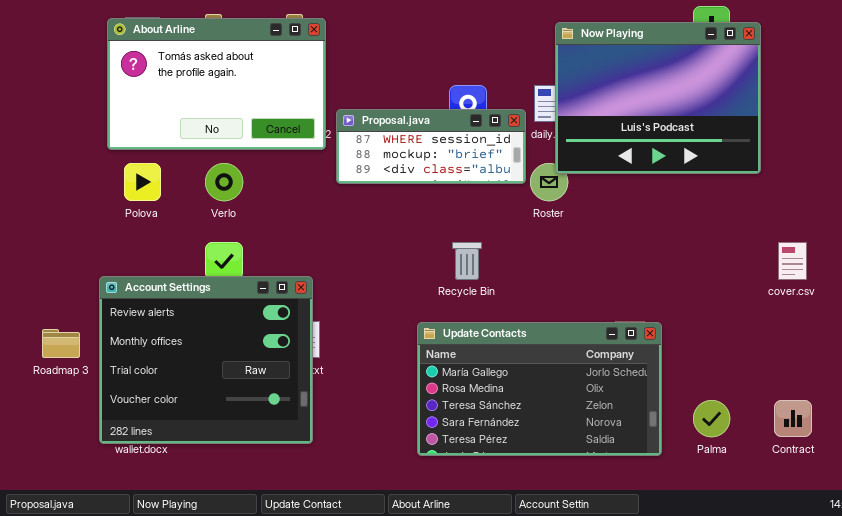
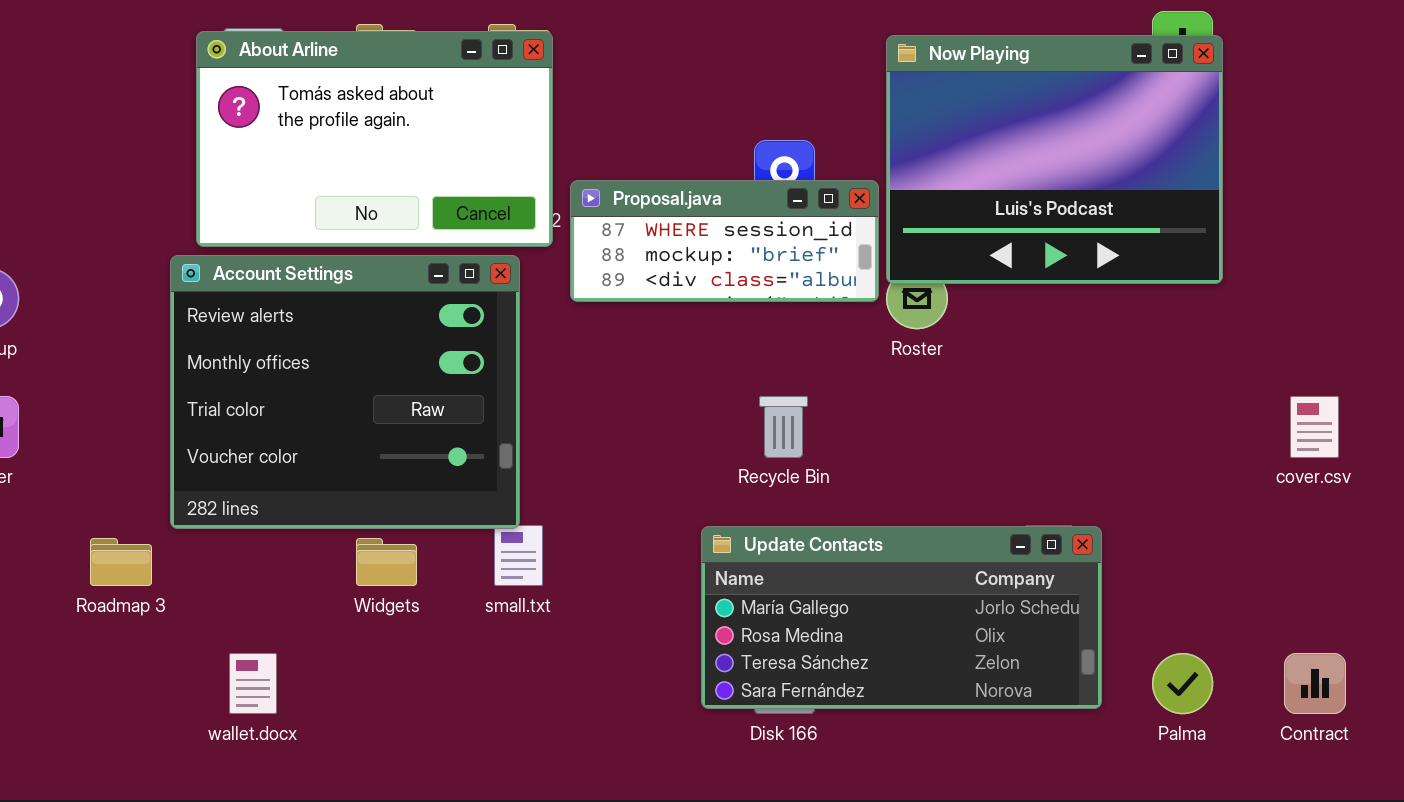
Now Playing: [555,22,761,174] -> [886,35,1223,284], moved
Account Settings: [99,276,313,444] -> [170,255,520,529], moved
Update Contacts: [417,322,662,456] -> [701,526,1102,709], resized

